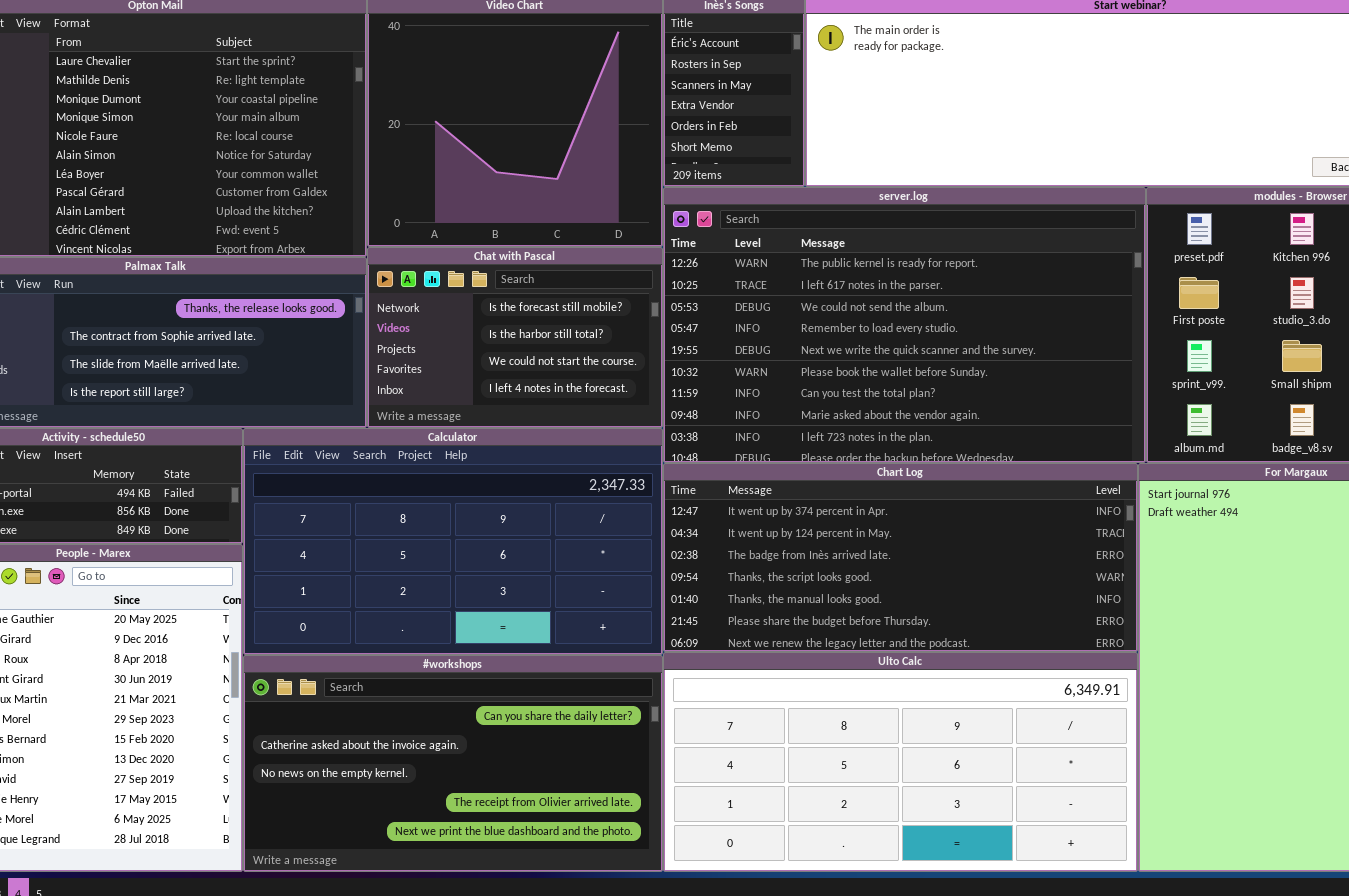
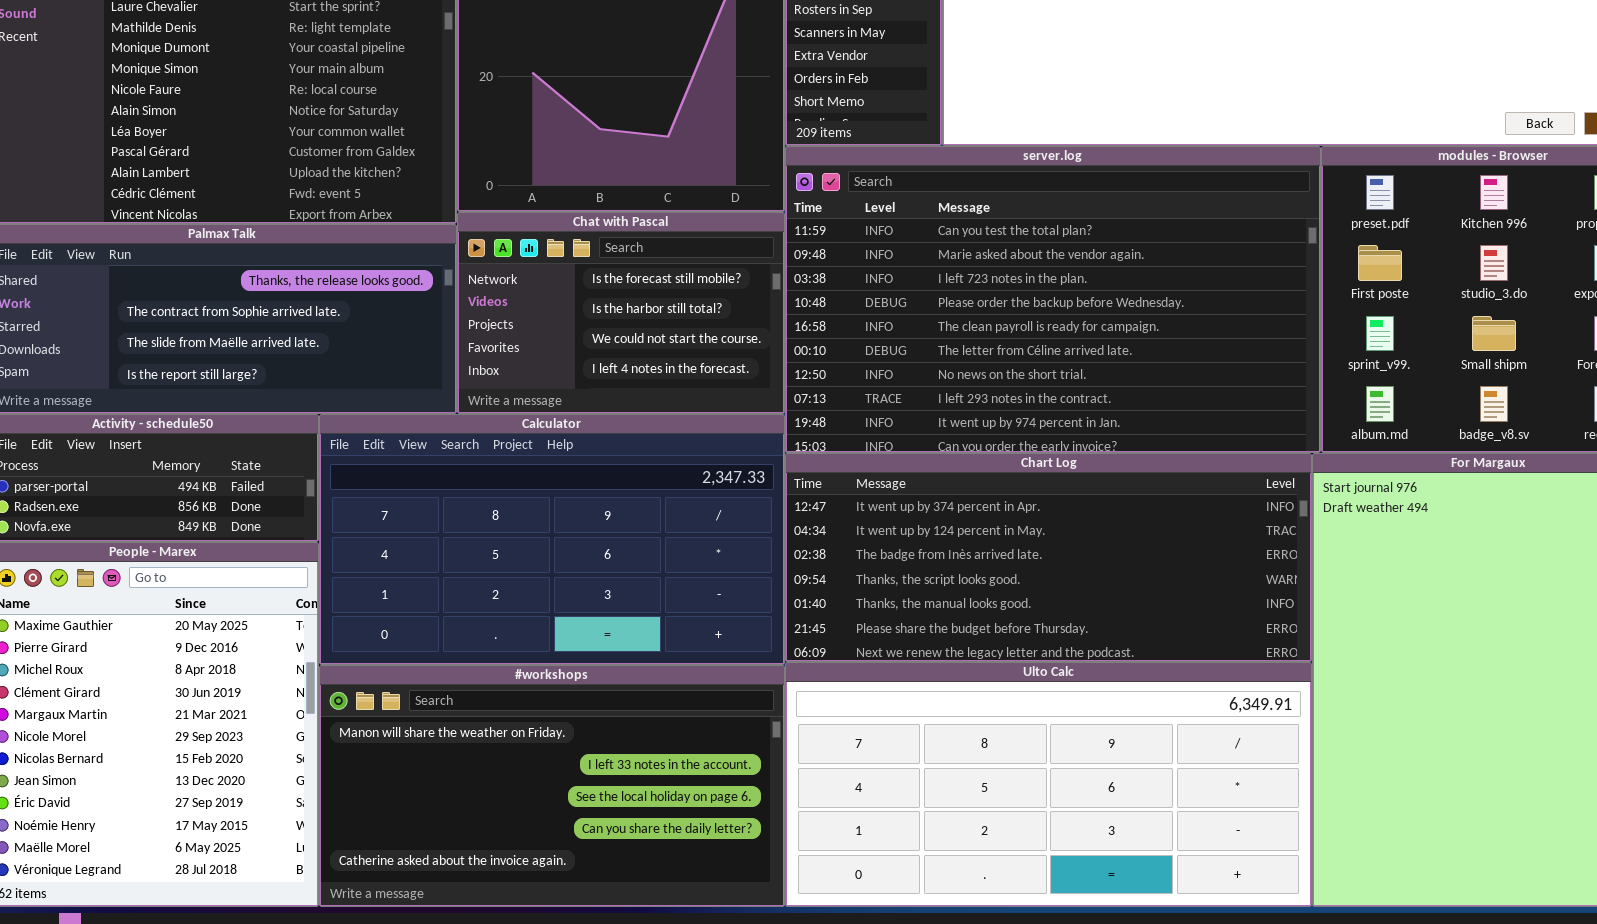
server.log: [663,187,1146,463] -> [785,146,1321,453], scrolled down 6 rows
#workshops: [243,655,663,872] -> [319,665,785,907], scrolled up 3 rows

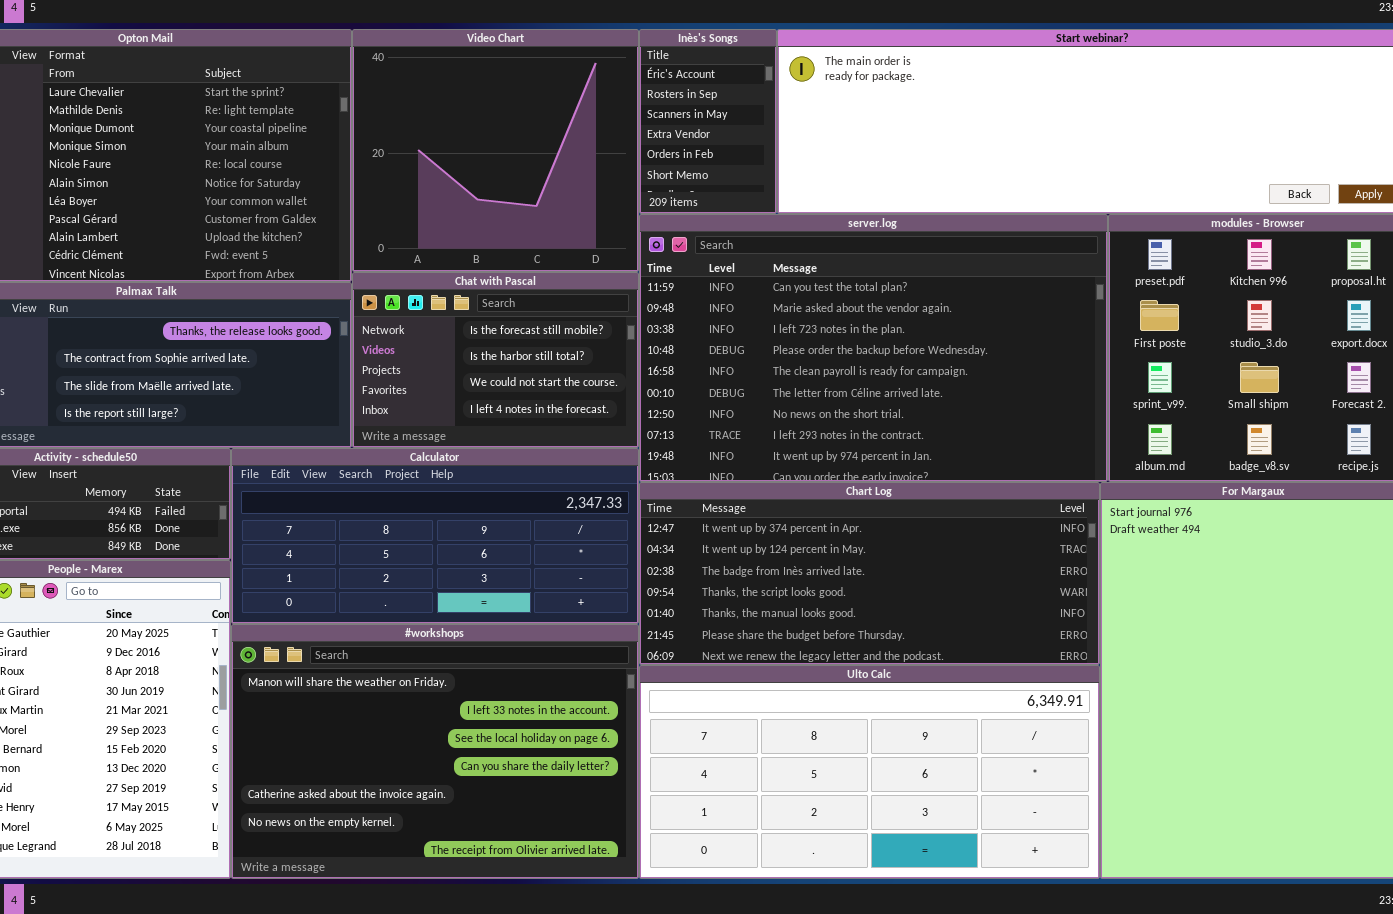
Calculator: [319,414,785,665] -> [231,448,639,624], resized
#workshops: [319,665,785,907] -> [231,624,639,879], resized

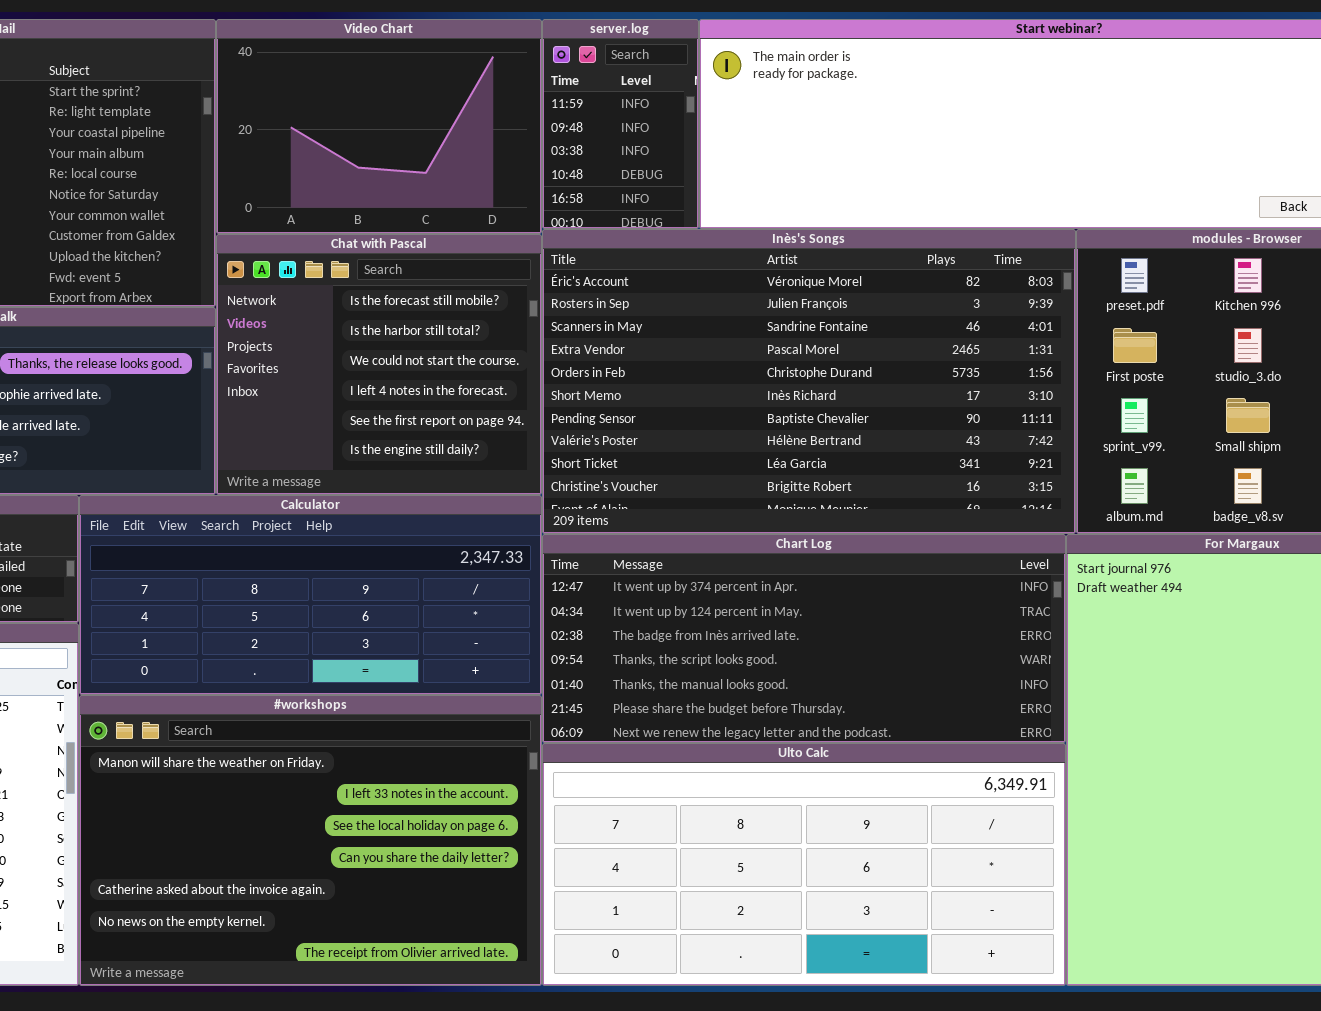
Video Chart: [352,29,639,272] -> [216,19,542,234], resized
Inès's Songs: [639,29,777,214] -> [542,229,1076,534], moved, resized
server.log: [639,214,1108,482] -> [542,19,699,229], moved, resized
Chat with Pascal: [352,272,639,448] -> [216,234,542,495], resized

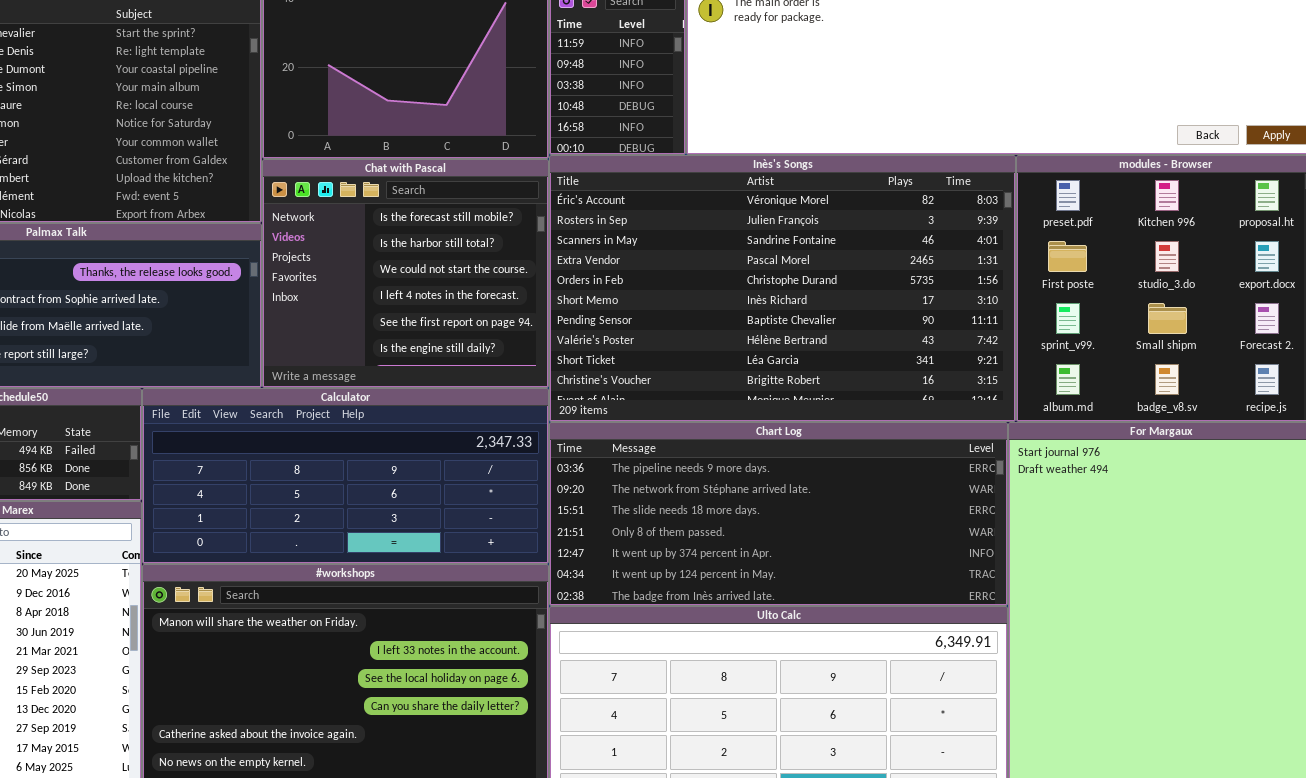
Chart Log: [542,534,1066,743] -> [549,422,1008,606], scrolled up 4 rows

